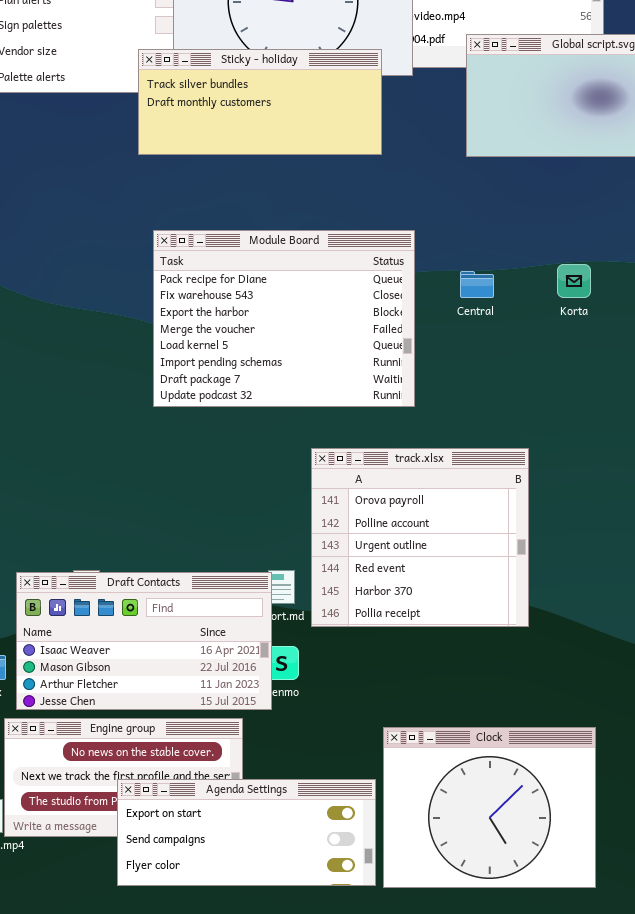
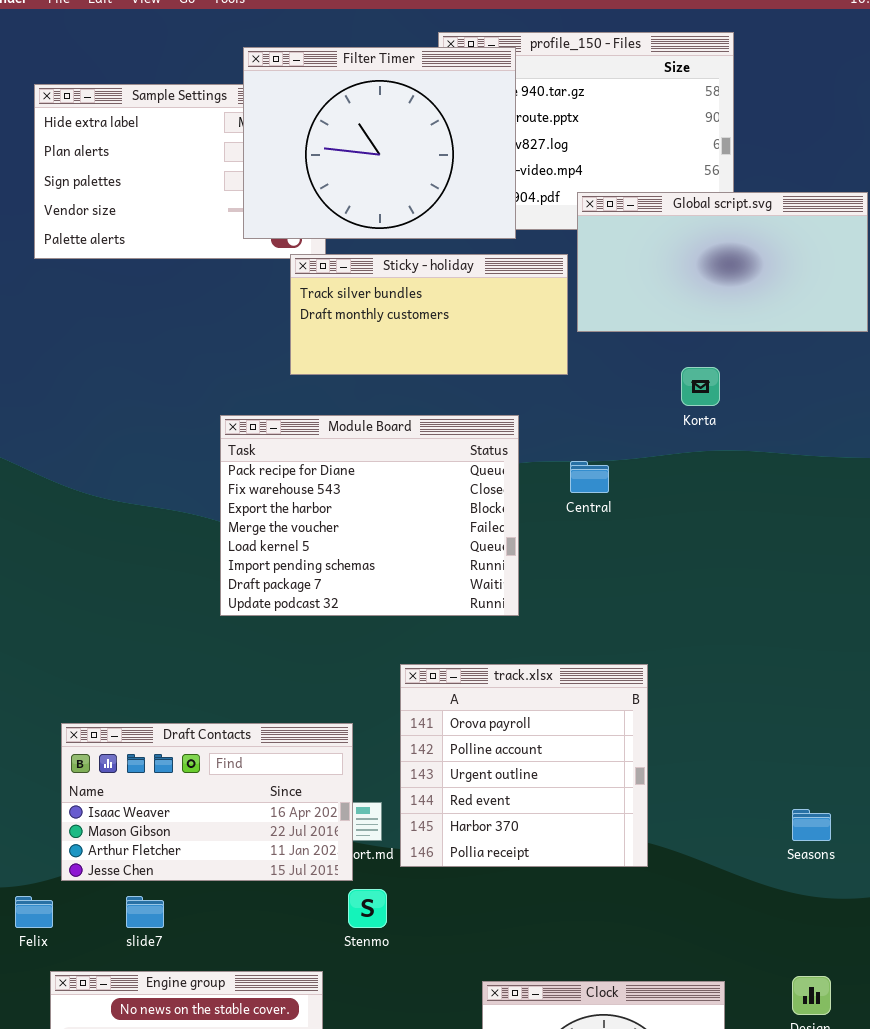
Sticky - holiday: [138,49,382,155] -> [290,254,568,375], moved
Korta: [557,264,591,298] -> [681,367,720,406], moved
Draft Contacts: [16,572,272,710] -> [61,723,353,881], moved

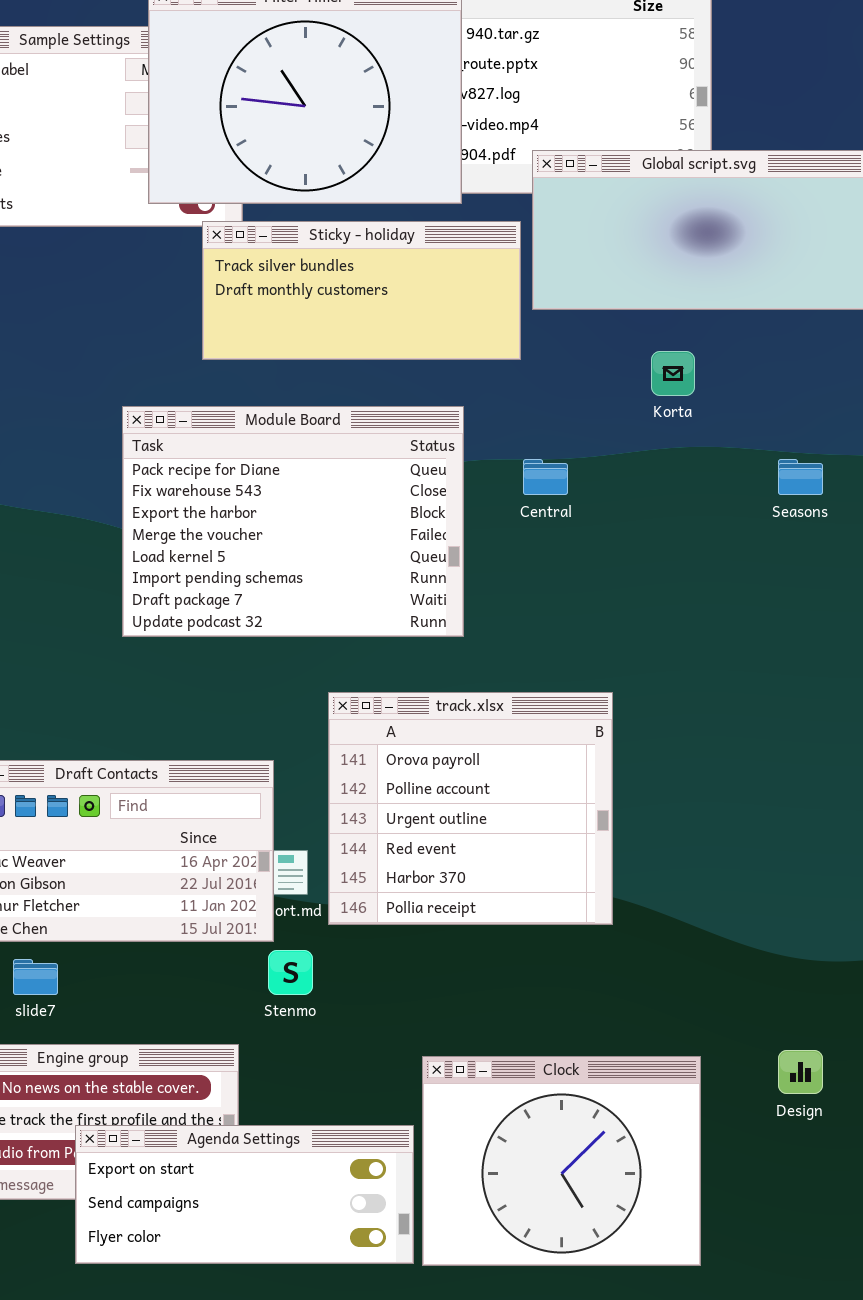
Seasons: [792,809,831,841] -> [778,459,823,495], moved

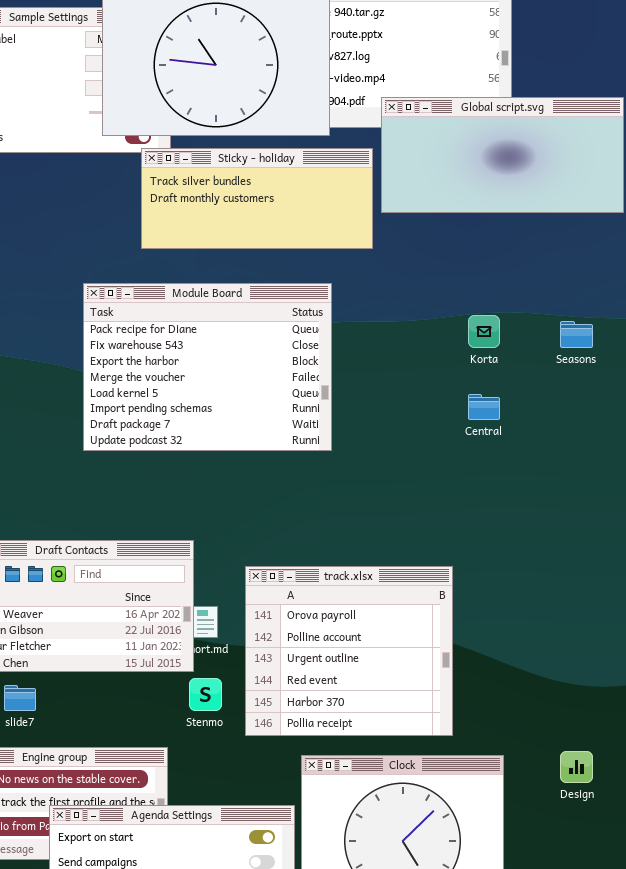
Korta: [651,351,695,396] -> [468,315,500,348], moved
Central: [523,459,568,495] -> [468,394,500,420], moved
track.xlsx: [328,692,613,925] -> [245,566,453,736], moved

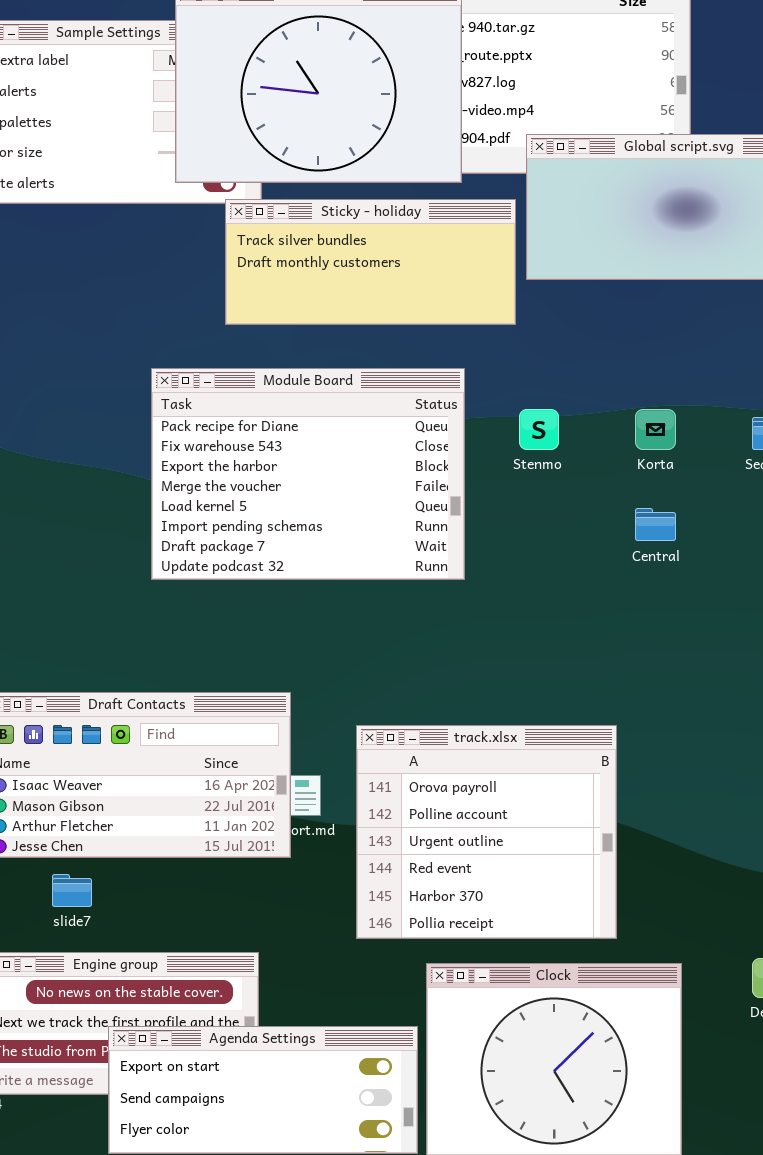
Stenmo: [189,678,222,711] -> [519,409,559,450], moved

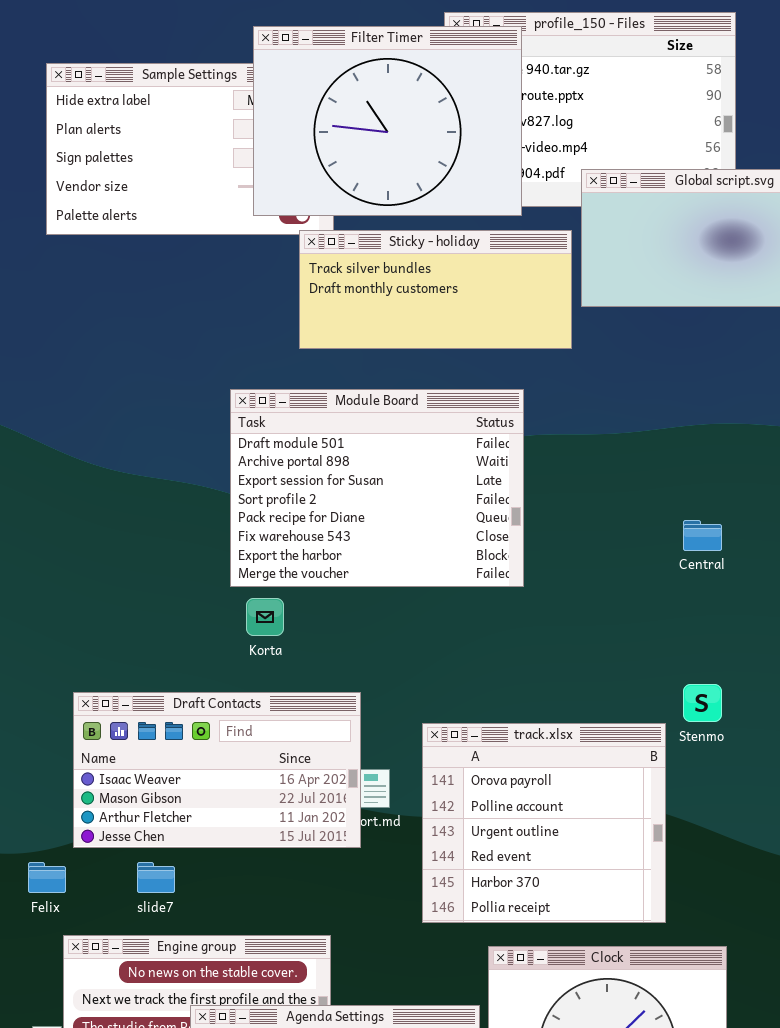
Module Board: [151,368,465,580] -> [230,389,524,587], scrolled up 4 rows
Stenmo: [519,409,559,450] -> [683,684,722,722], moved
Korta: [635,409,676,450] -> [246,598,284,636], moved

